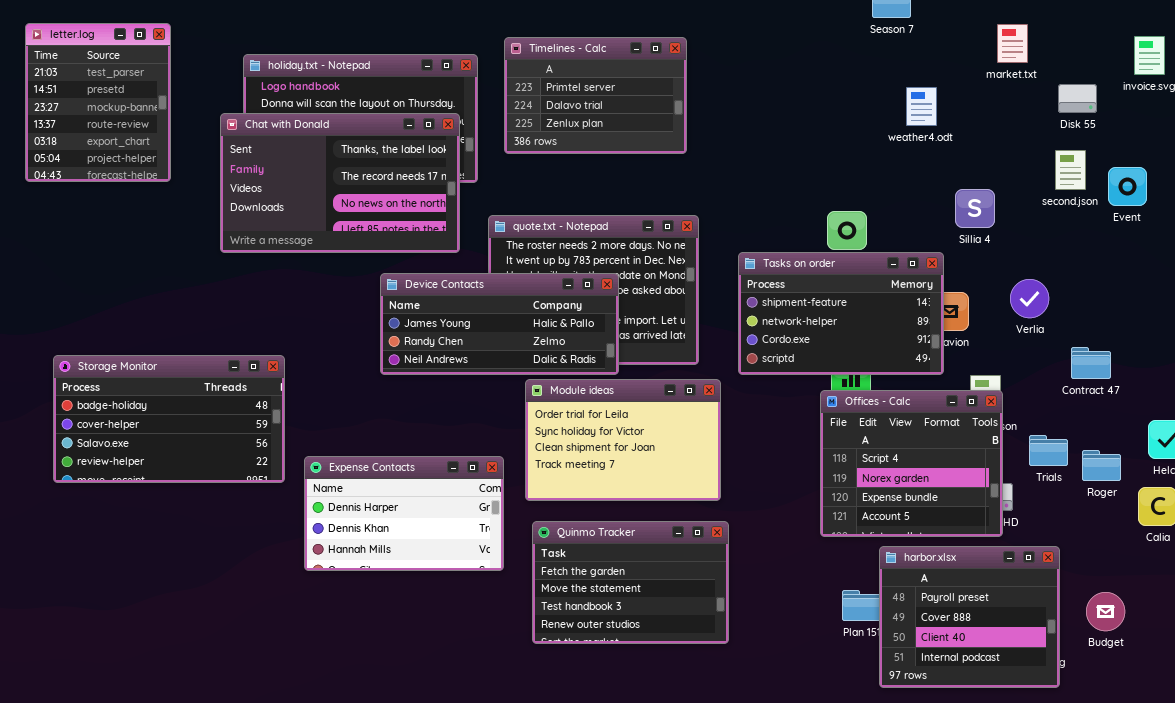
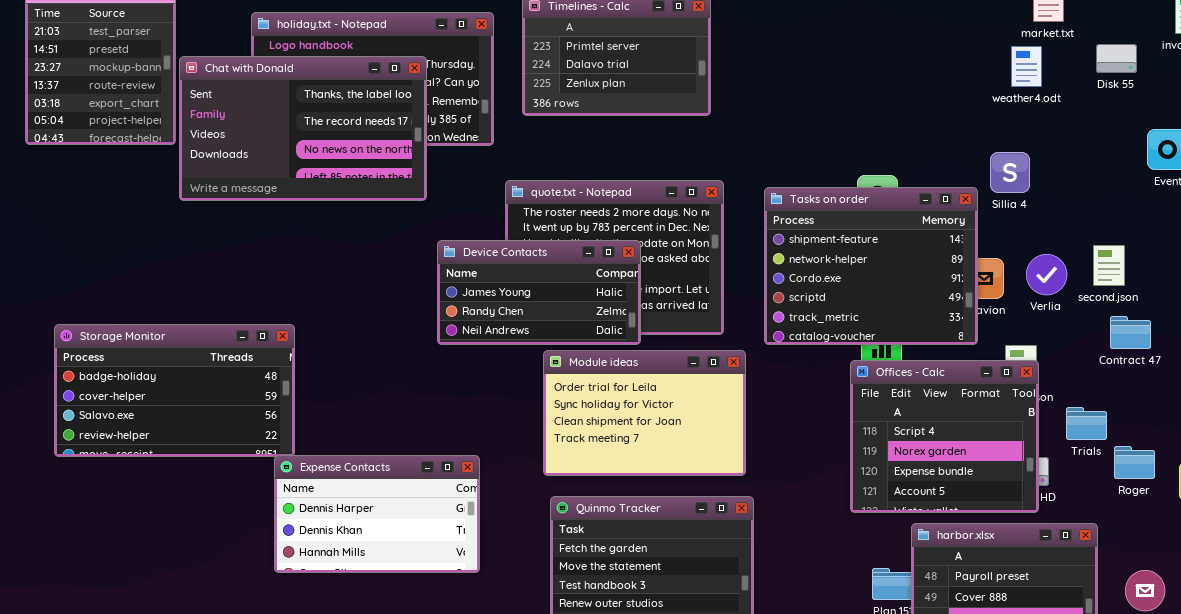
weather4.odt: [906,87,937,126] -> [1011,46,1042,87], moved
Chat with Donald: [220,113,460,253] -> [179,56,427,201], moved
second.json: [1055,150,1086,190] -> [1093,245,1125,286], moved
Tasks on order: [738,252,944,375] -> [764,187,978,345], resized
Device Contacts: [380,273,619,375] -> [437,240,641,345], resized
Verlia: [1010,279,1049,318] -> [1026,254,1067,295], moved
Roger: [1082,450,1121,481] -> [1114,446,1155,479], moved
Expense Contacts: [304,456,504,571] -> [274,455,480,573], moved

